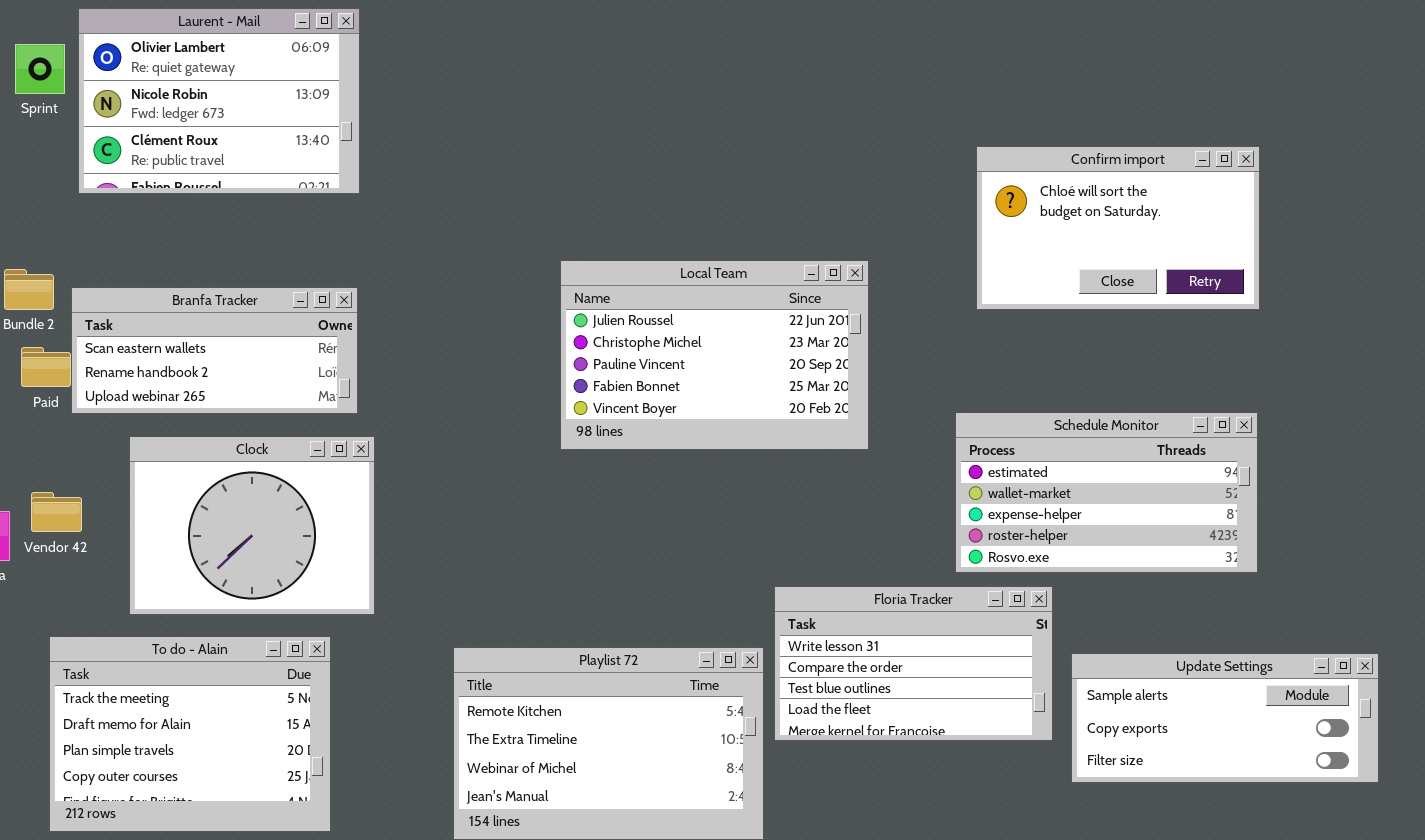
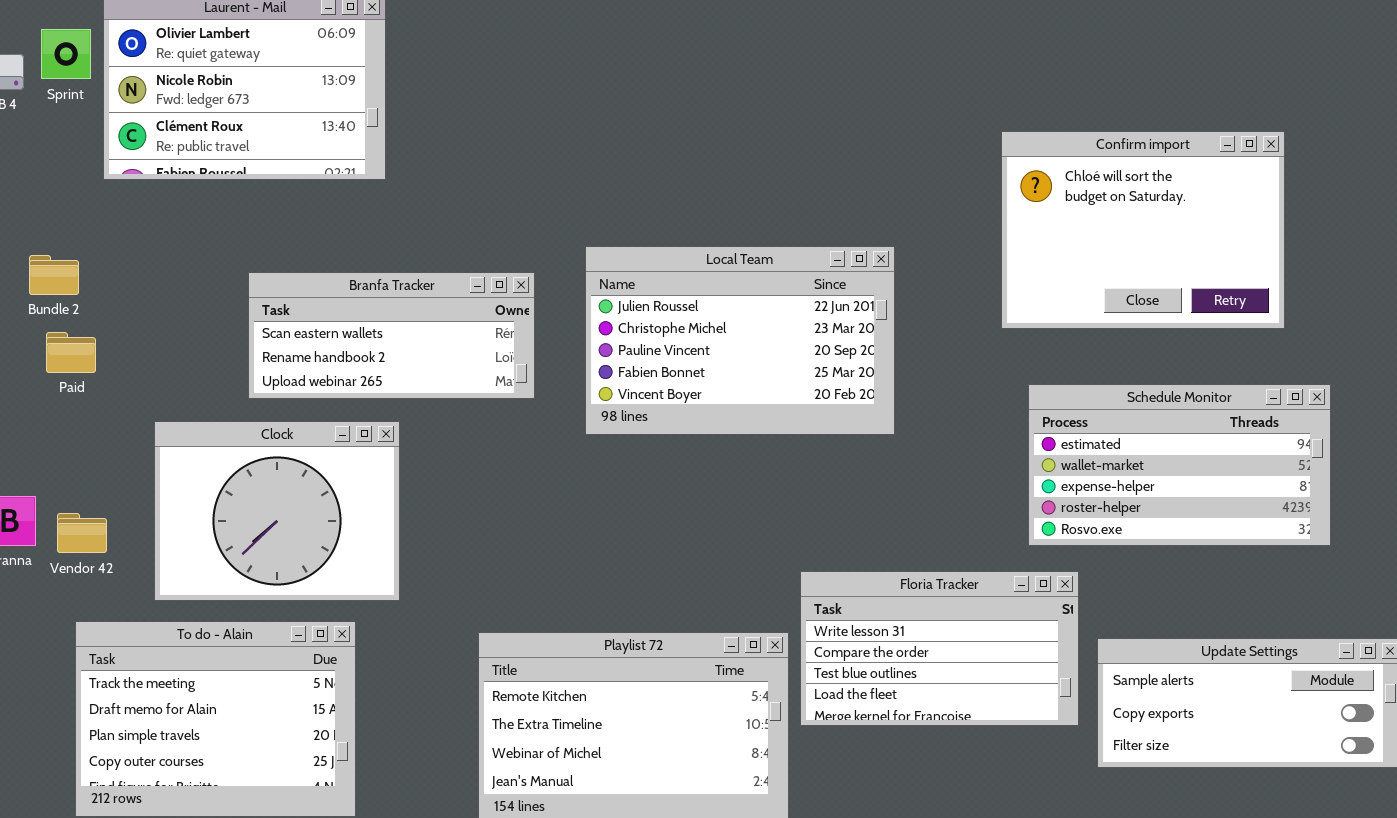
Confirm import: [976,146,1260,310] -> [1001,131,1285,329], resized
Branfa Tracker: [71,287,358,414] -> [248,272,535,399], moved
Schedule Monitor: [955,412,1258,573] -> [1028,384,1331,546], moved
Vendor 42: [31,492,82,532] -> [57,513,107,553], moved

